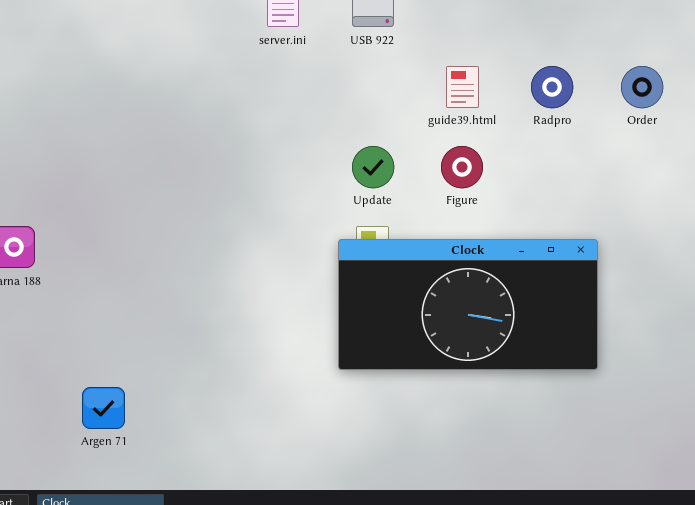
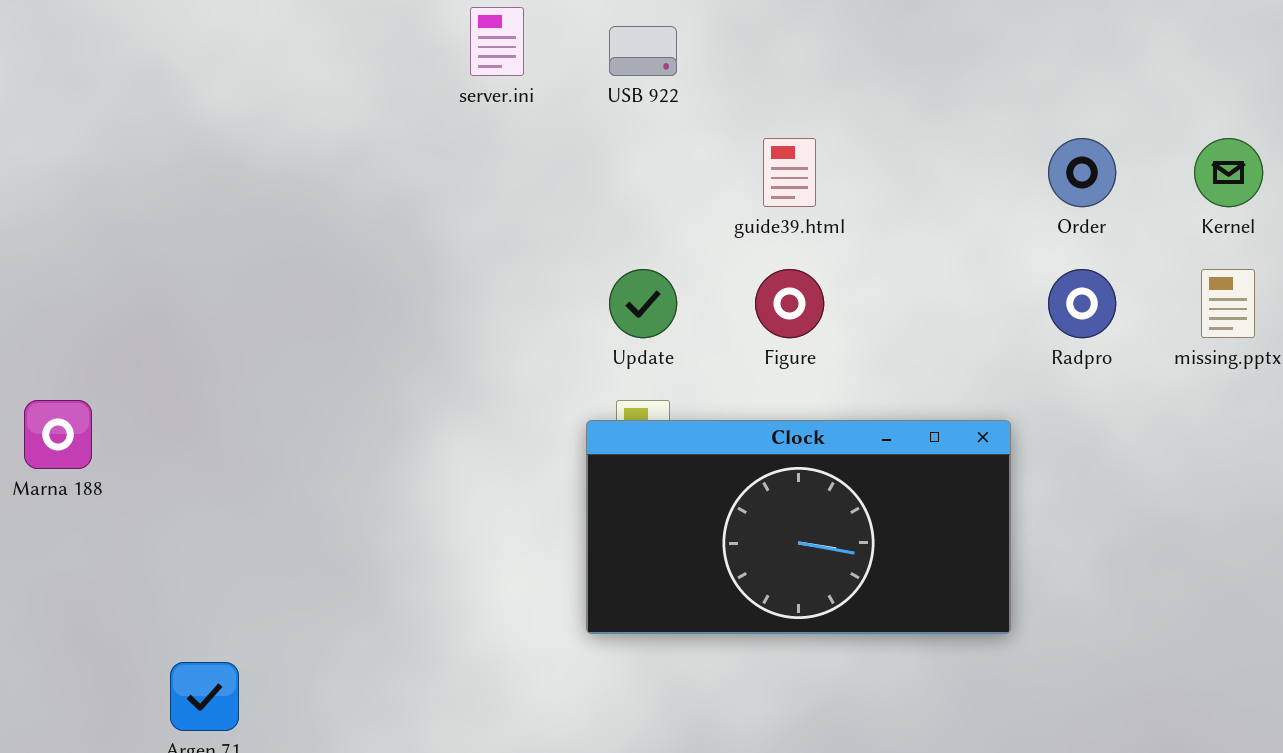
Radpro: [531,66,573,108] -> [1048,269,1116,338], moved

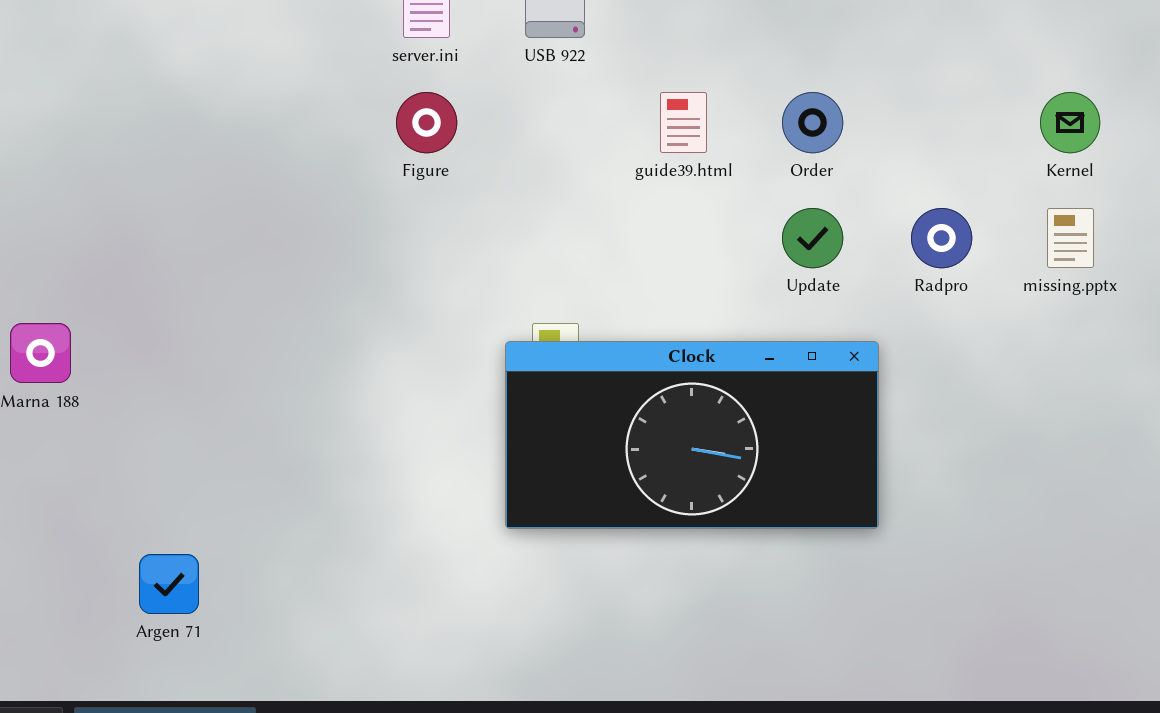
Order: [1048,138,1116,207] -> [782,92,843,153], moved
Update: [609,269,677,338] -> [782,208,843,268], moved
Figure: [755,269,824,338] -> [396,92,457,153], moved

